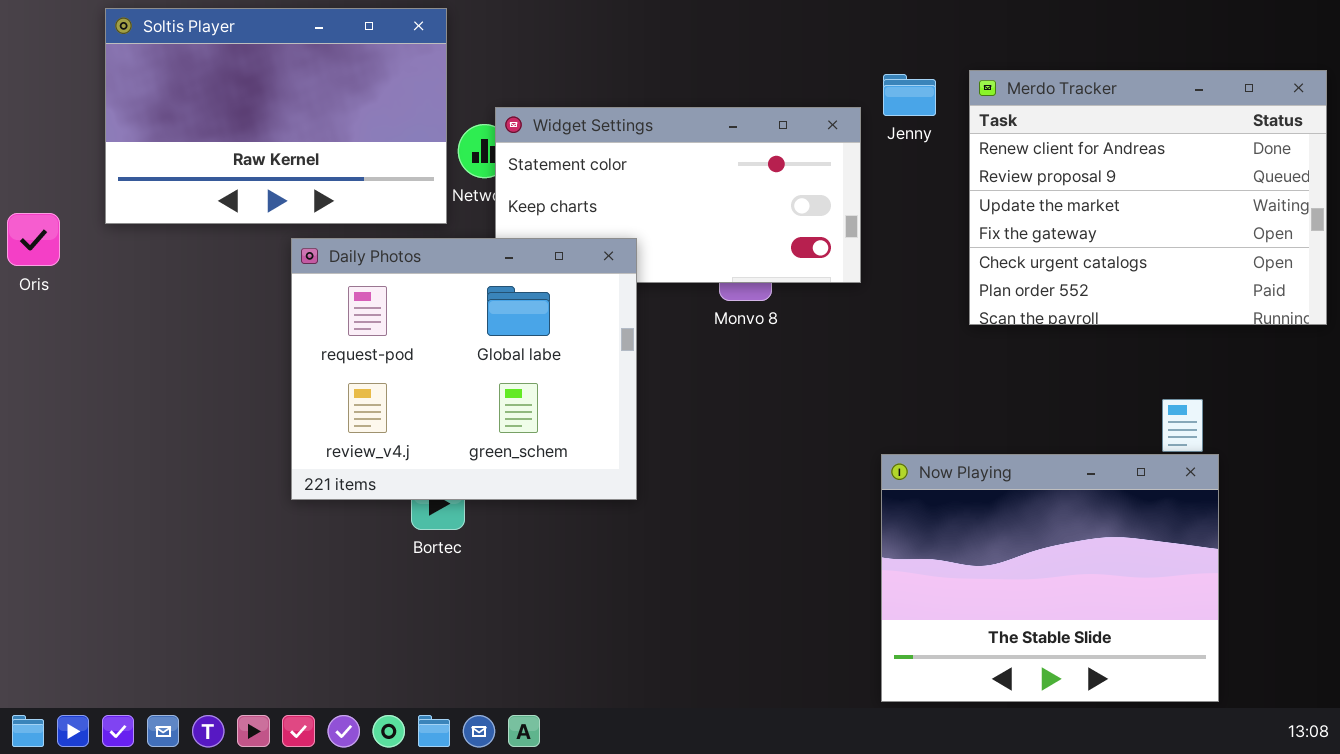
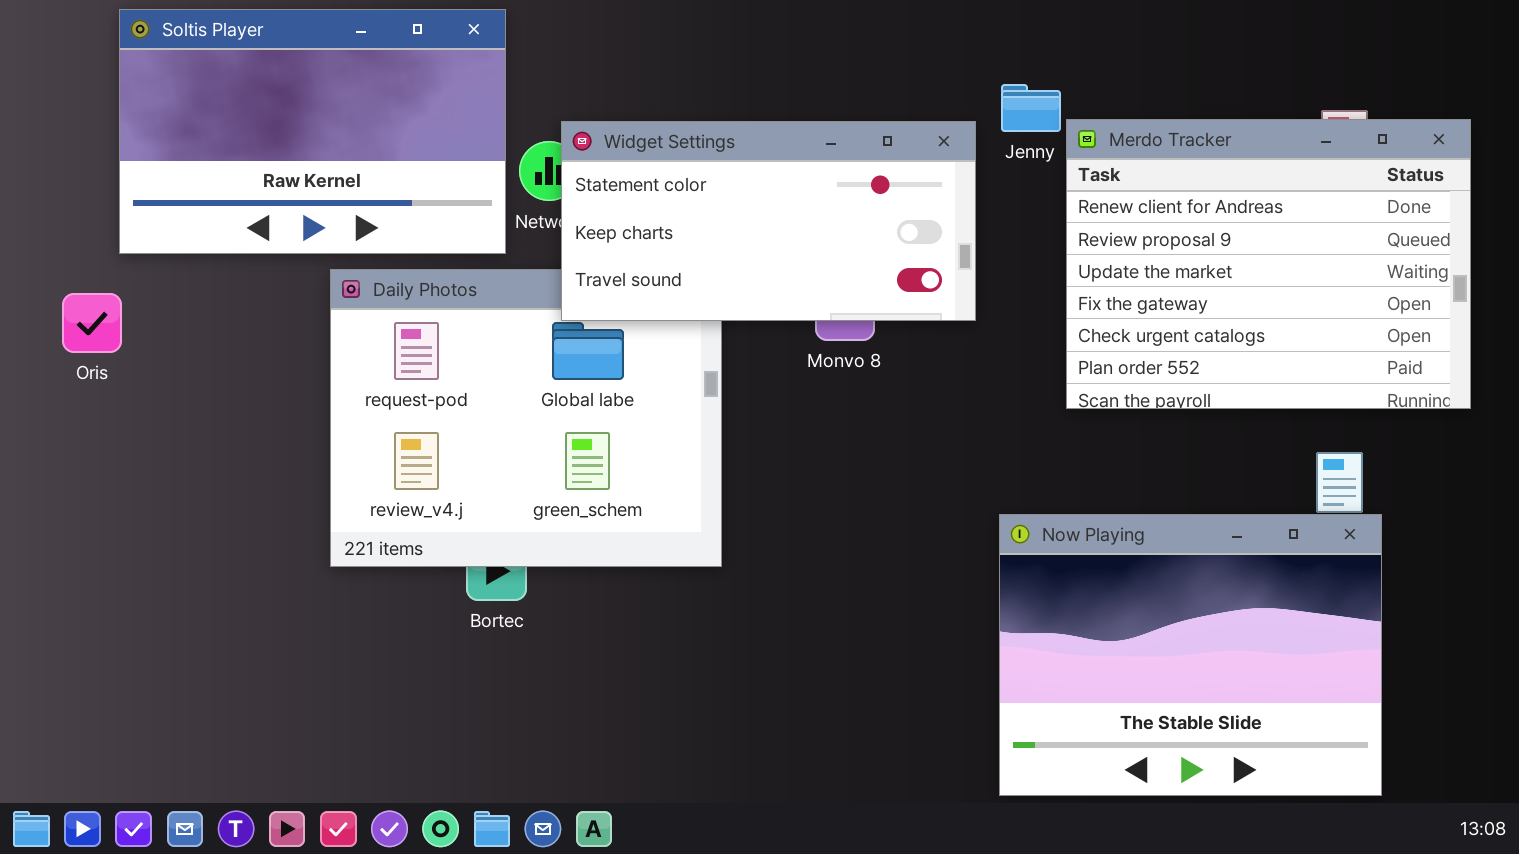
Merdo Tracker: [969,70,1327,325] -> [1066,119,1471,409], moved
Widget Settings: [495,107,861,283] -> [561,121,976,321], raised
Oris: [7,213,60,266] -> [62,293,122,353], moved

